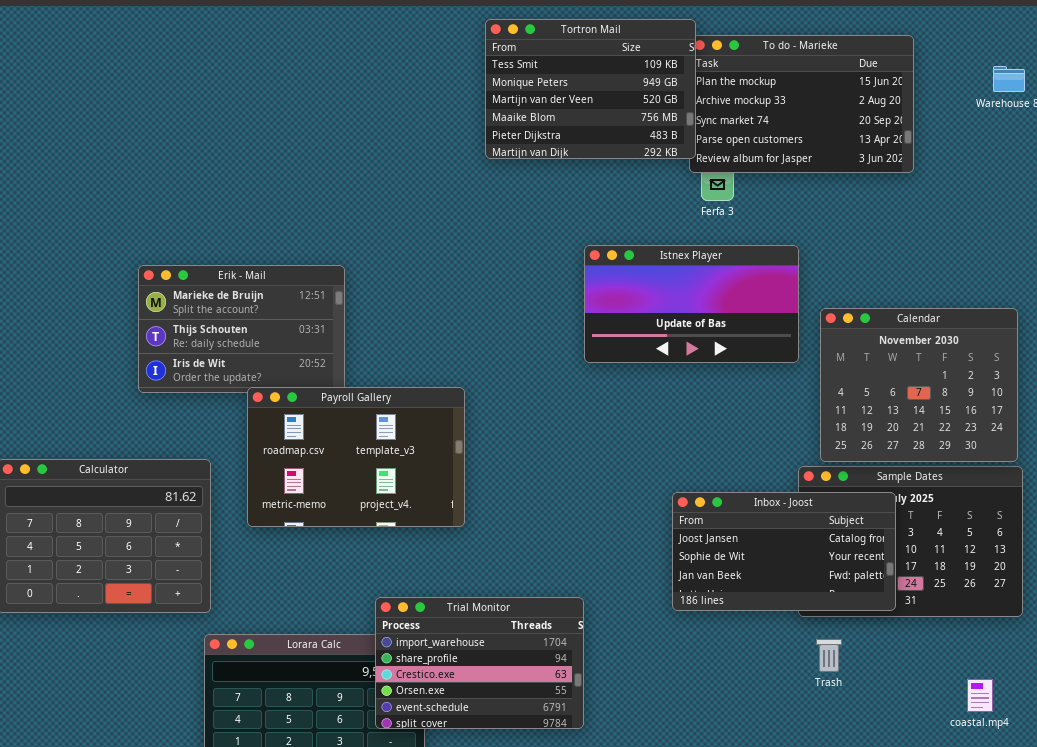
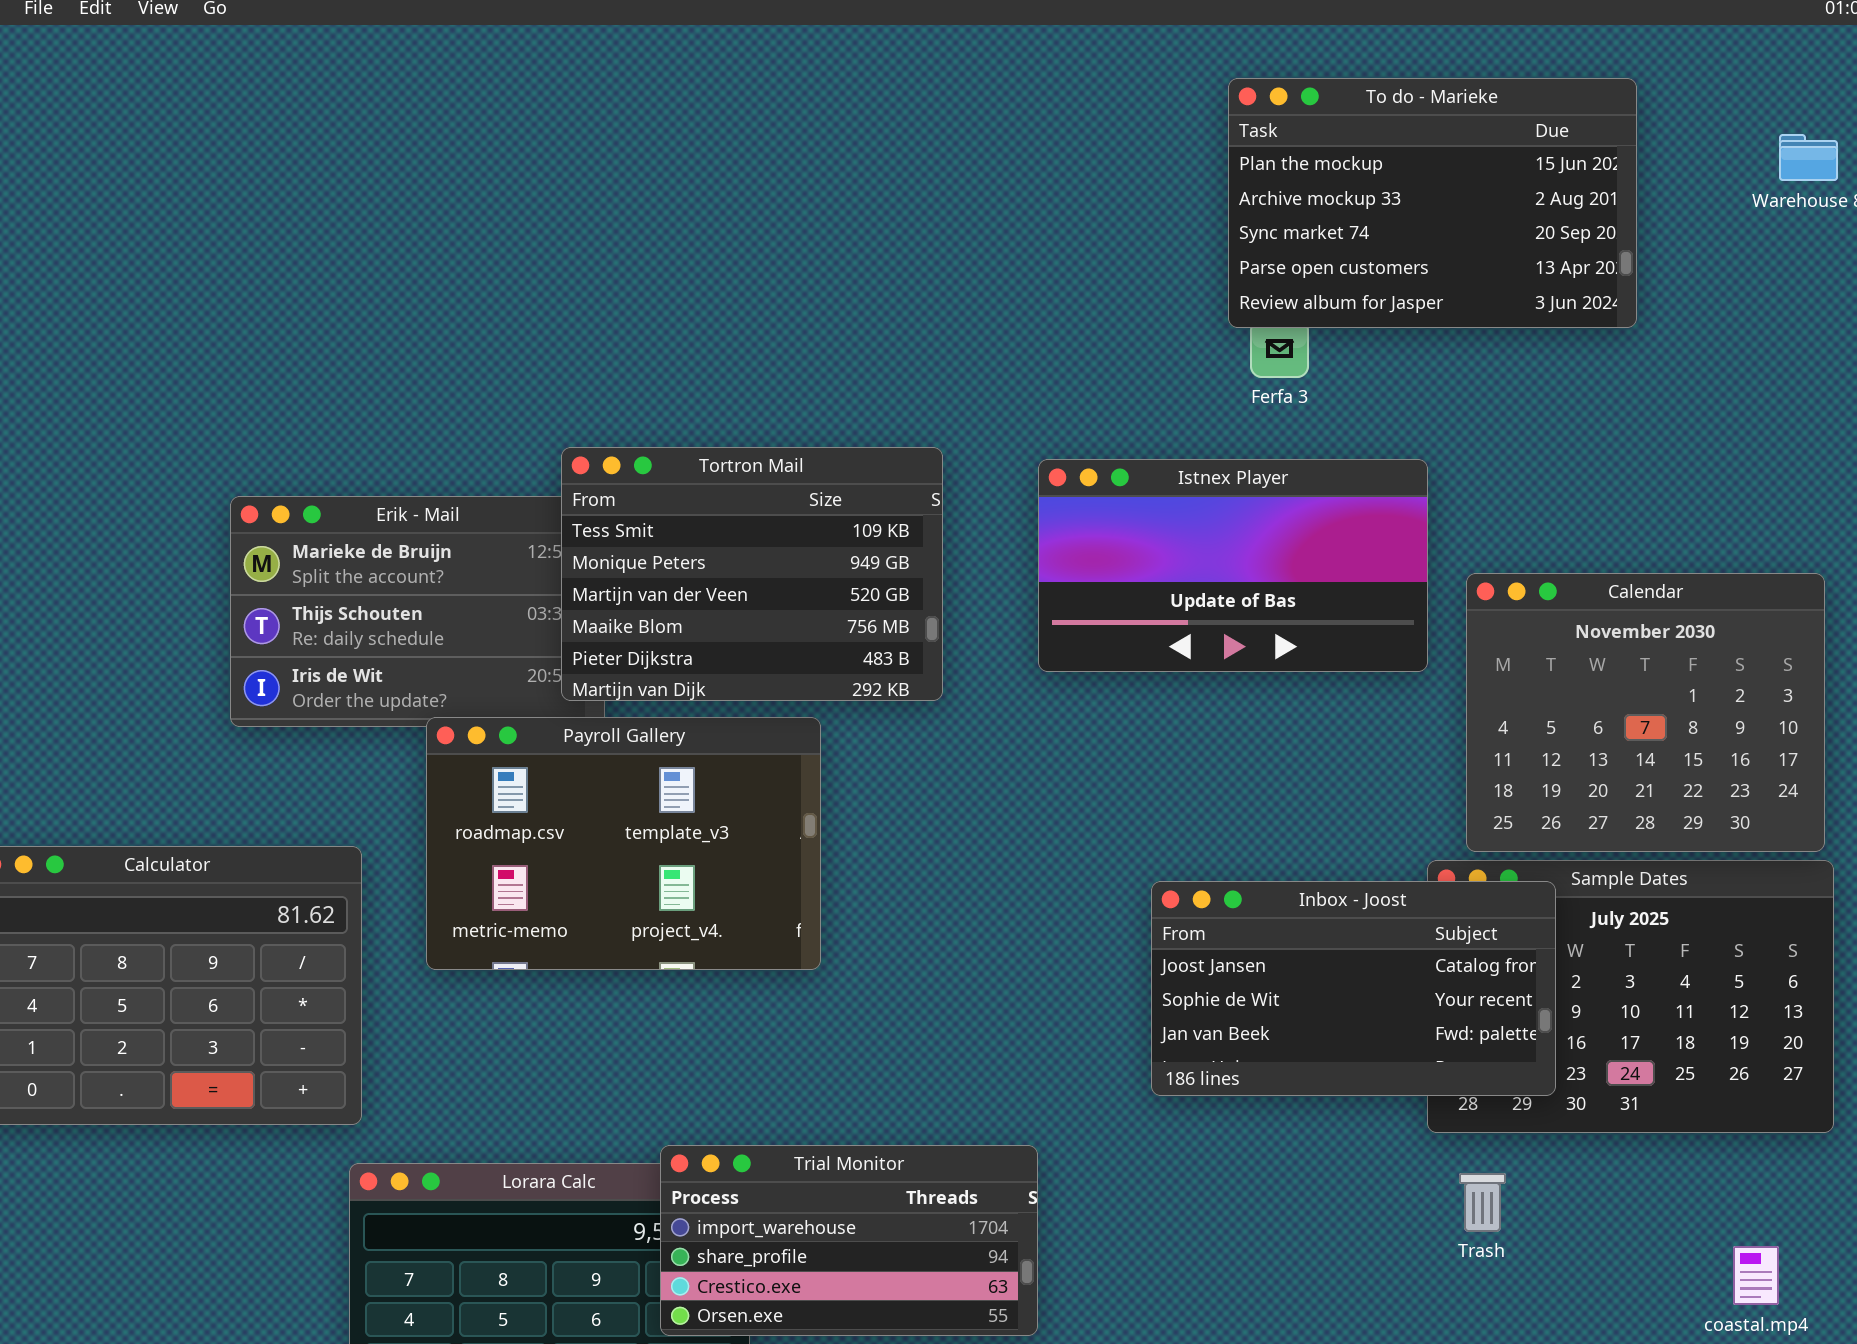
Tortron Mail: [485,19,696,159] -> [561,447,943,701], moved
Inbox - Joost: [672,492,896,611] -> [1151,881,1556,1096], moved
Trial Monitor: [375,597,584,729] -> [660,1145,1038,1336], resized

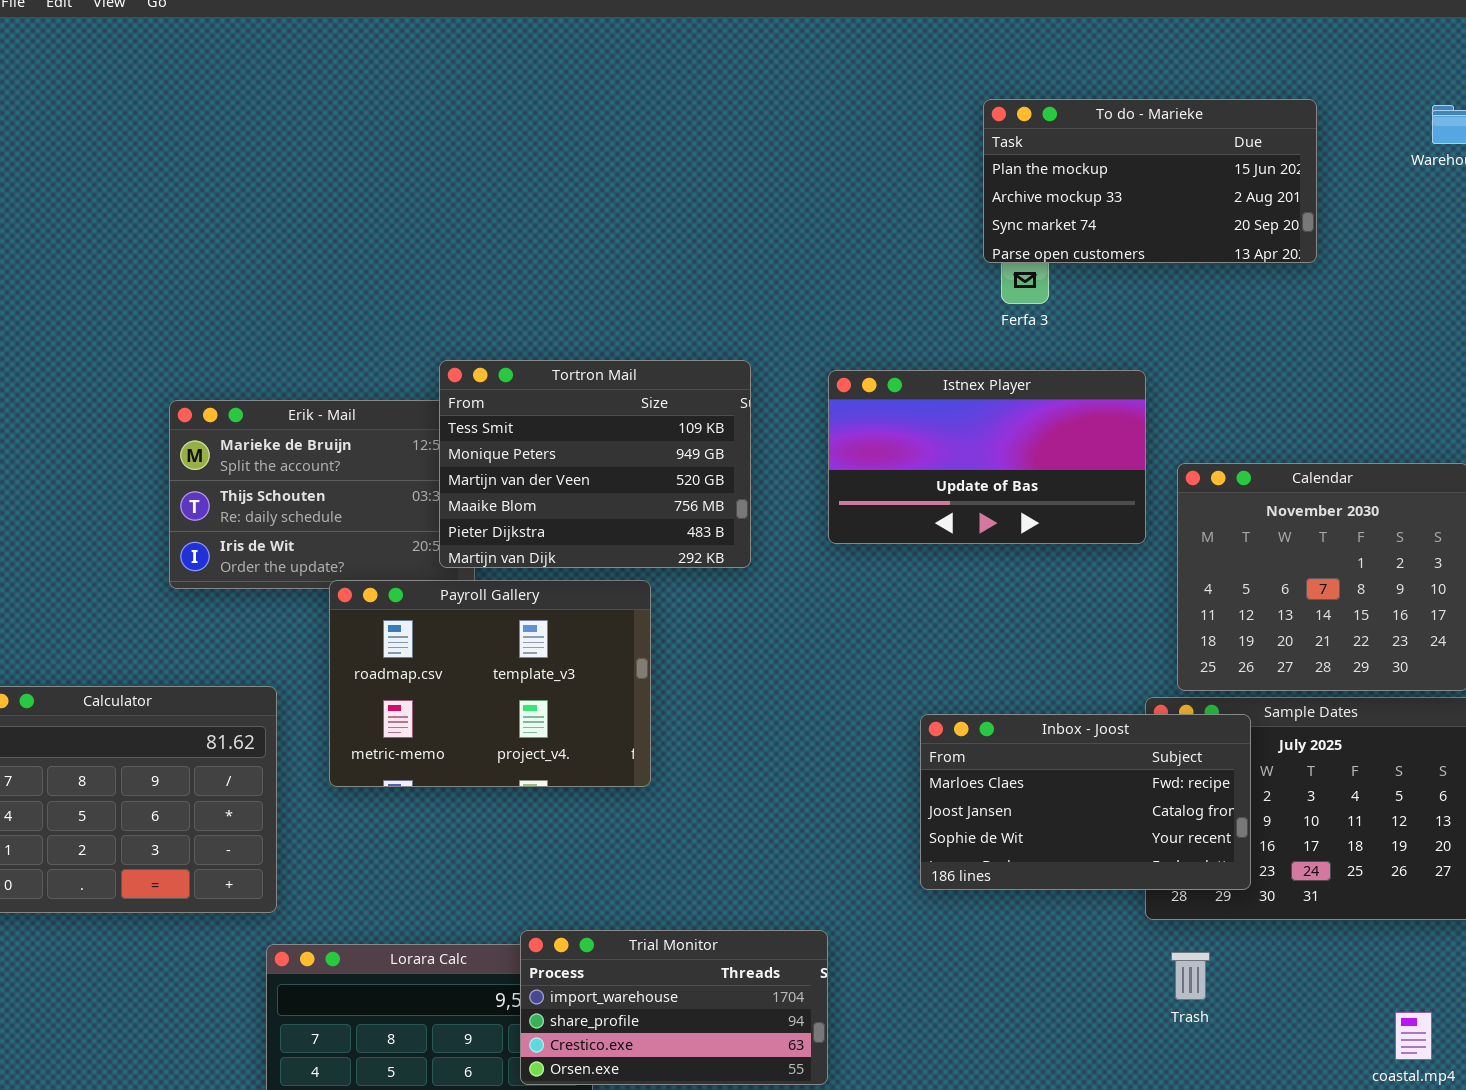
To do - Marieke: [1228,78,1637,328] -> [983,99,1317,263], resized
Inbox - Joost: [1151,881,1556,1096] -> [920,714,1251,890], scrolled up 1 row

